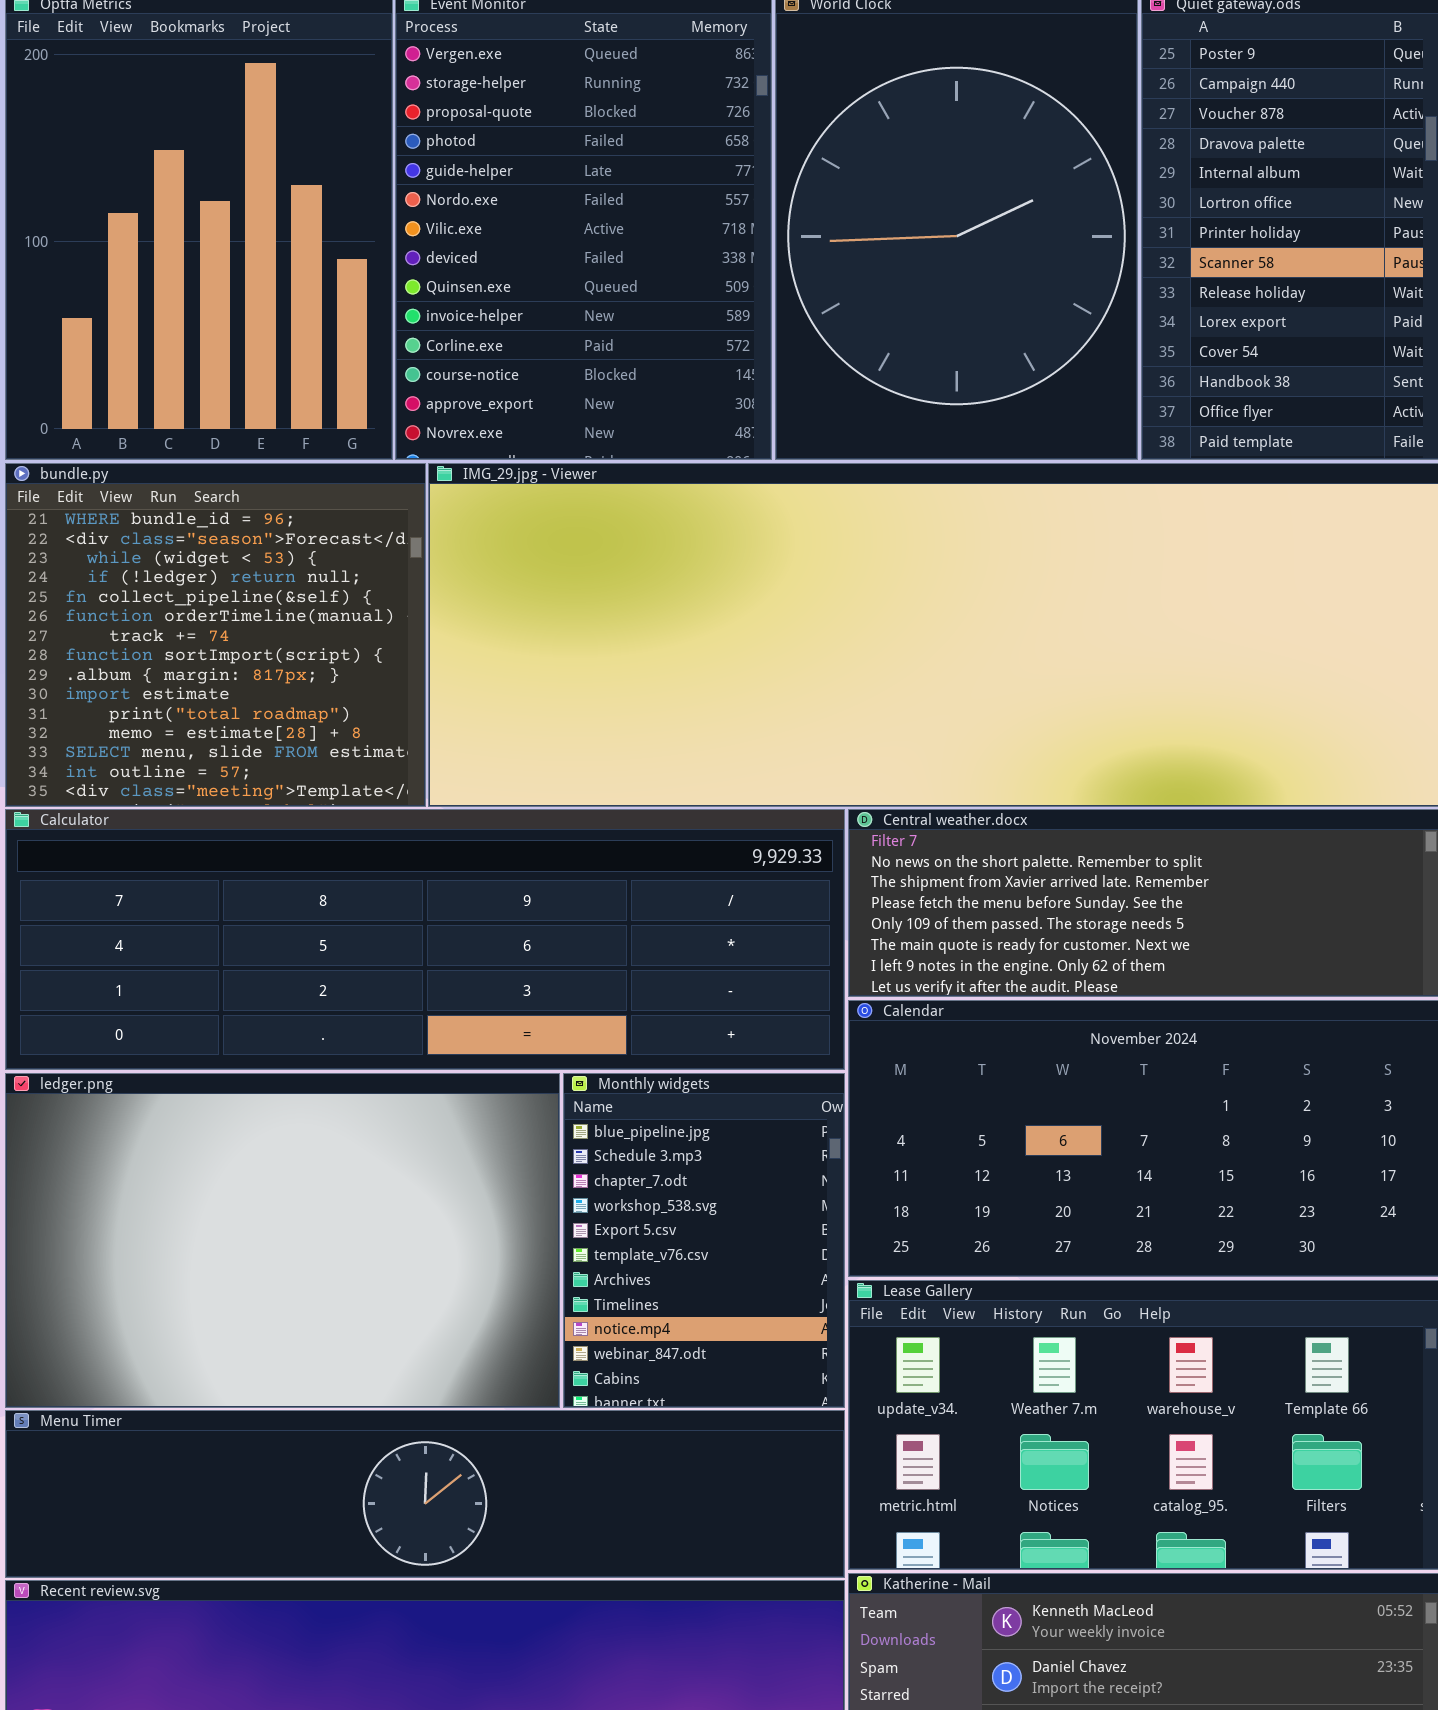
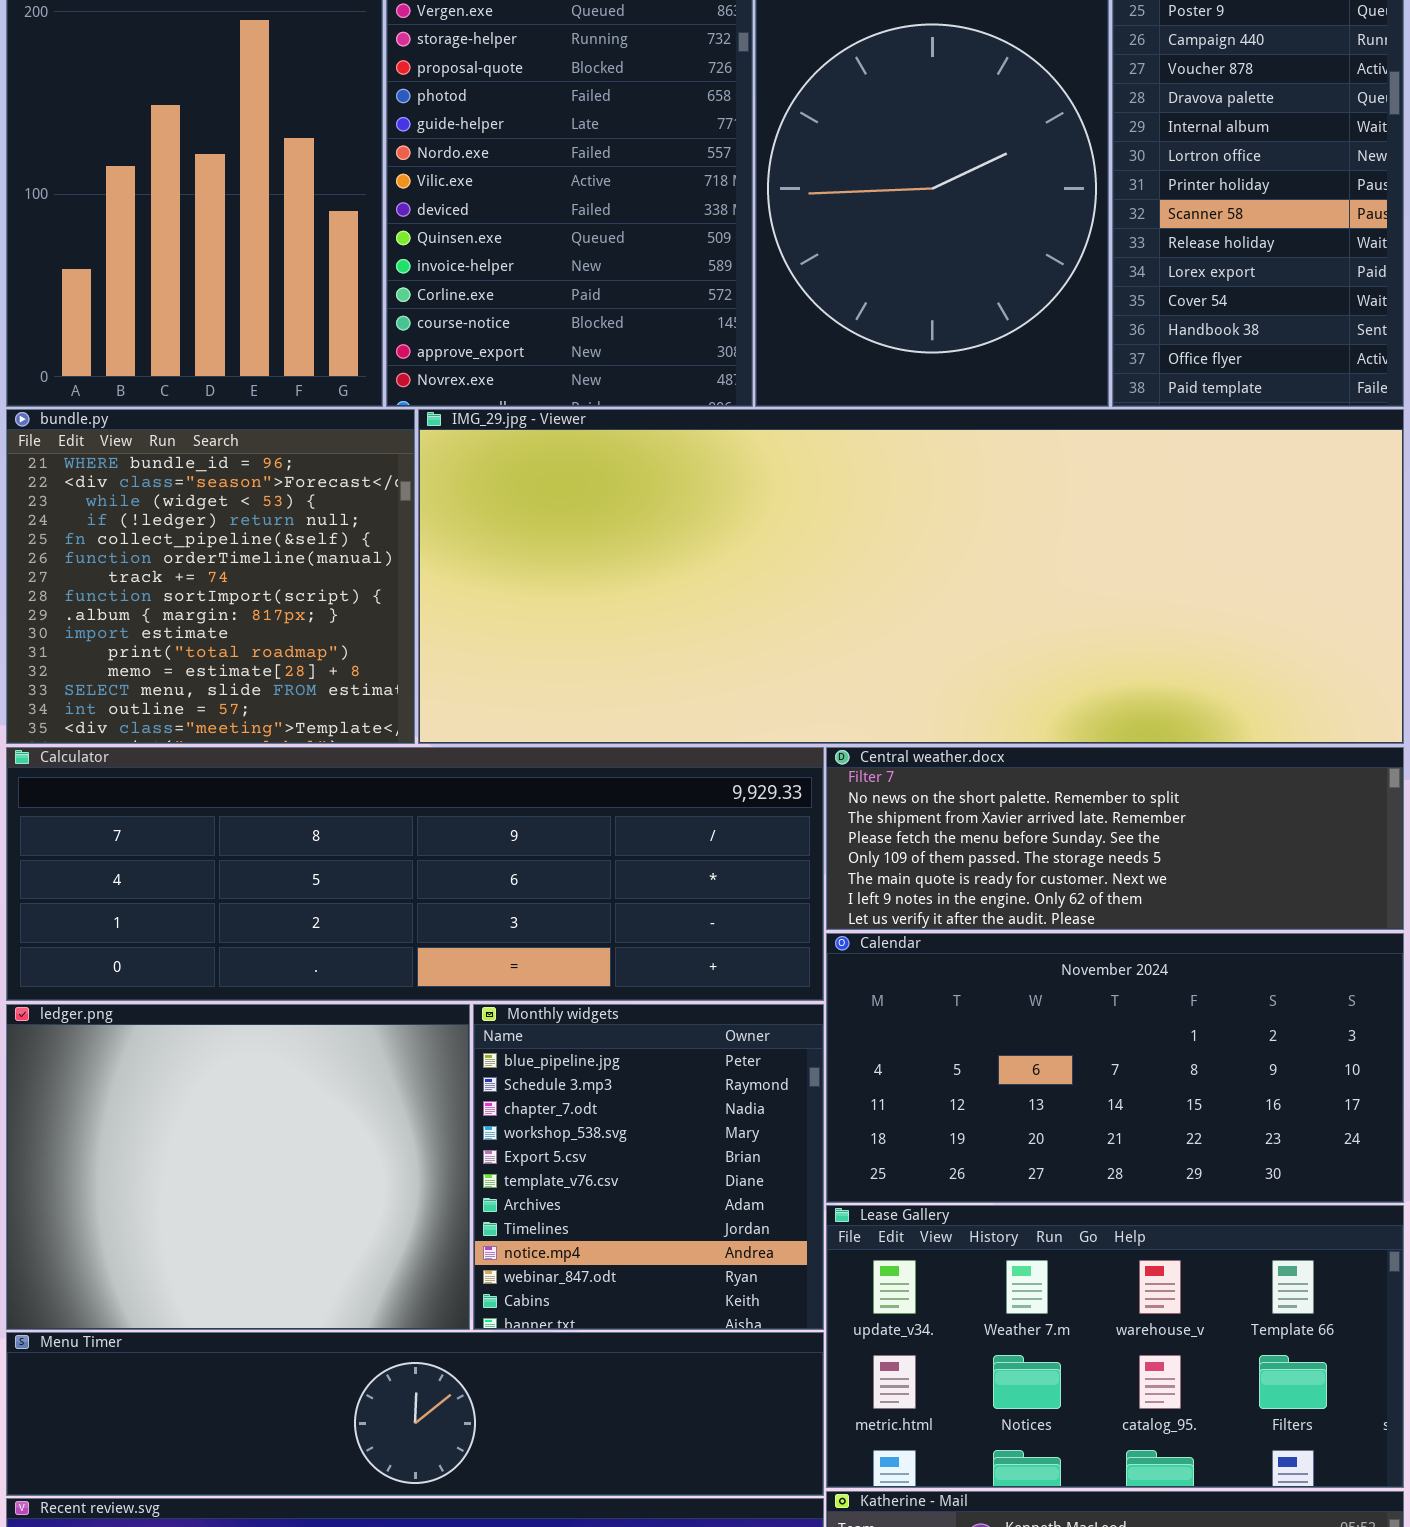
ledger.png: [5,1073,560,1408] -> [6,1004,470,1330], resized
Monthly widgets: [563,1073,845,1408] -> [473,1004,824,1330], resized

